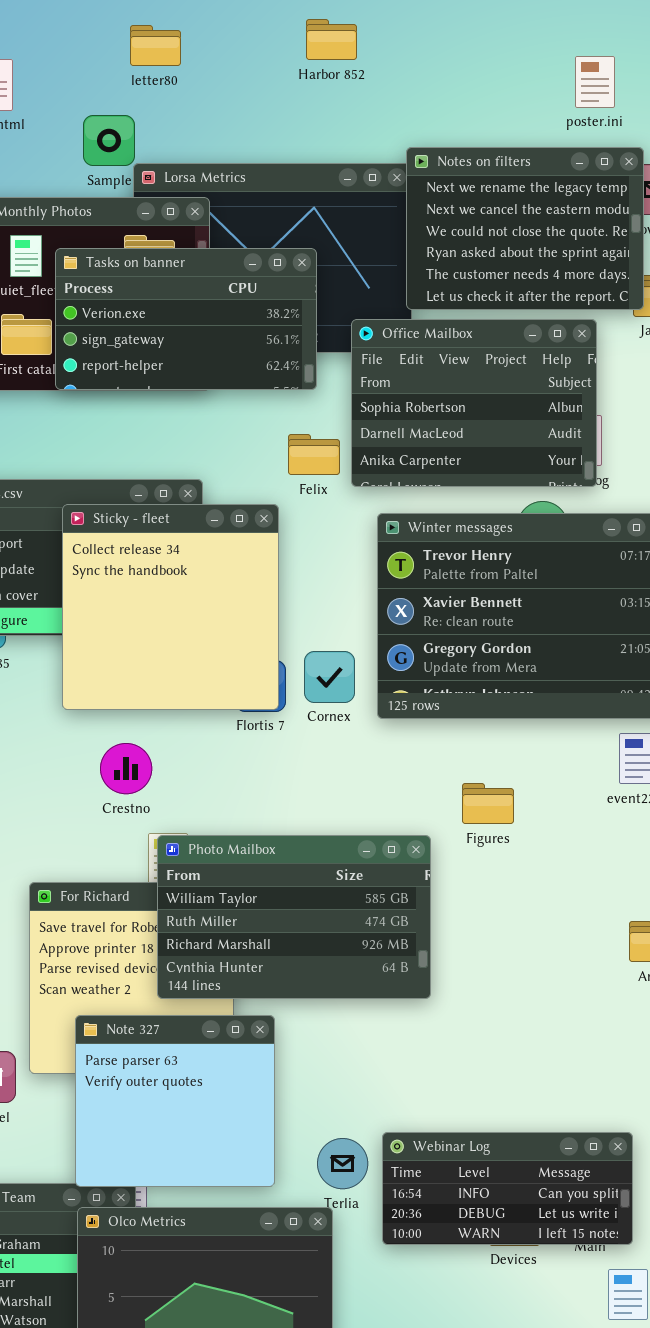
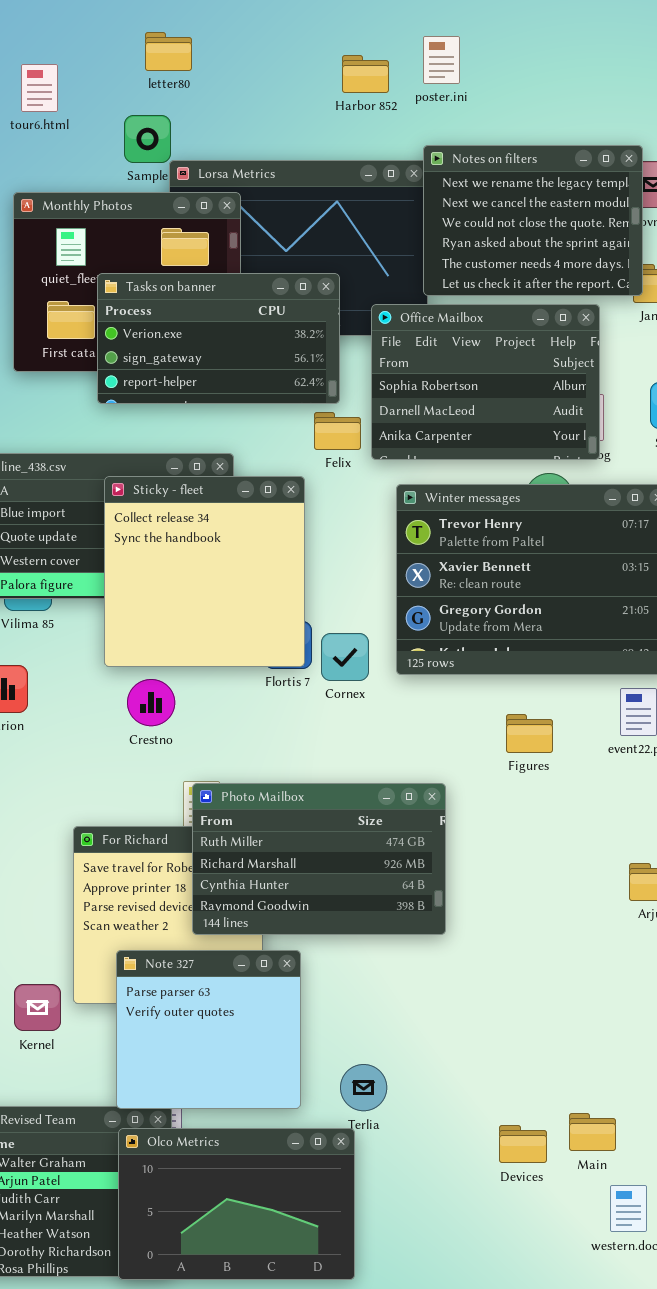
Harbor 852: [306,19,357,60] -> [342,55,389,93], moved
letter80: [130,25,181,66] -> [145,32,192,71], moved
poster.ini: [575,56,615,108] -> [423,36,460,84], moved
Tasks on banner: [55,248,317,390] -> [97,273,340,404], moved
Cornex: [304,651,355,703] -> [321,633,369,681], moved
Crestno: [100,743,152,794] -> [127,679,175,726], moved
Figures: [462,783,514,824] -> [506,714,553,753], moved
Photo Mailbox: [157,835,431,999] -> [192,783,446,935], scrolled down 1 row
Webinar Log: [382,1132,633,1245] -> none, closed

